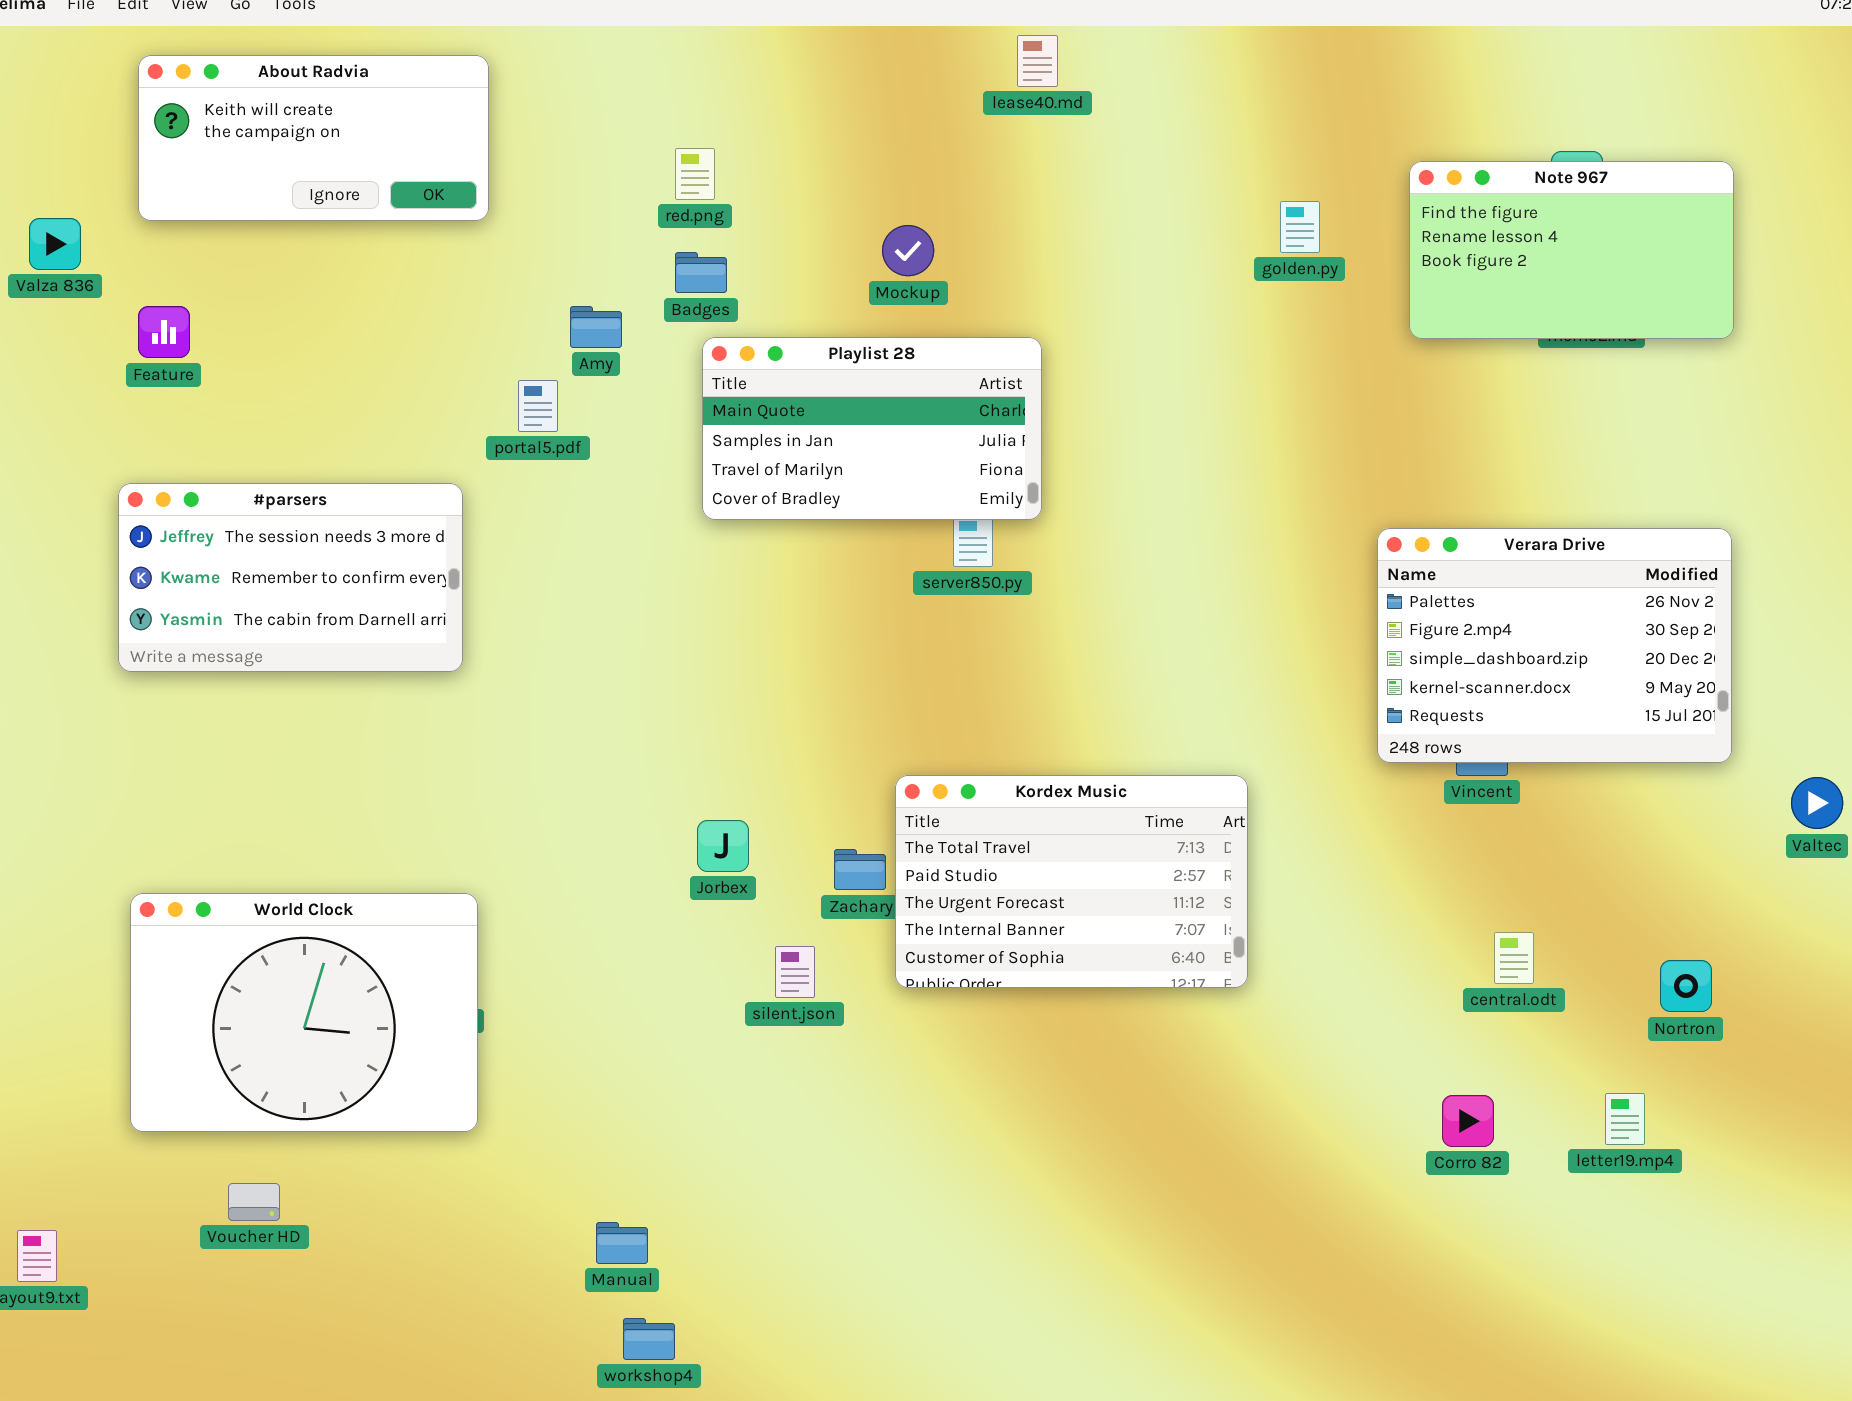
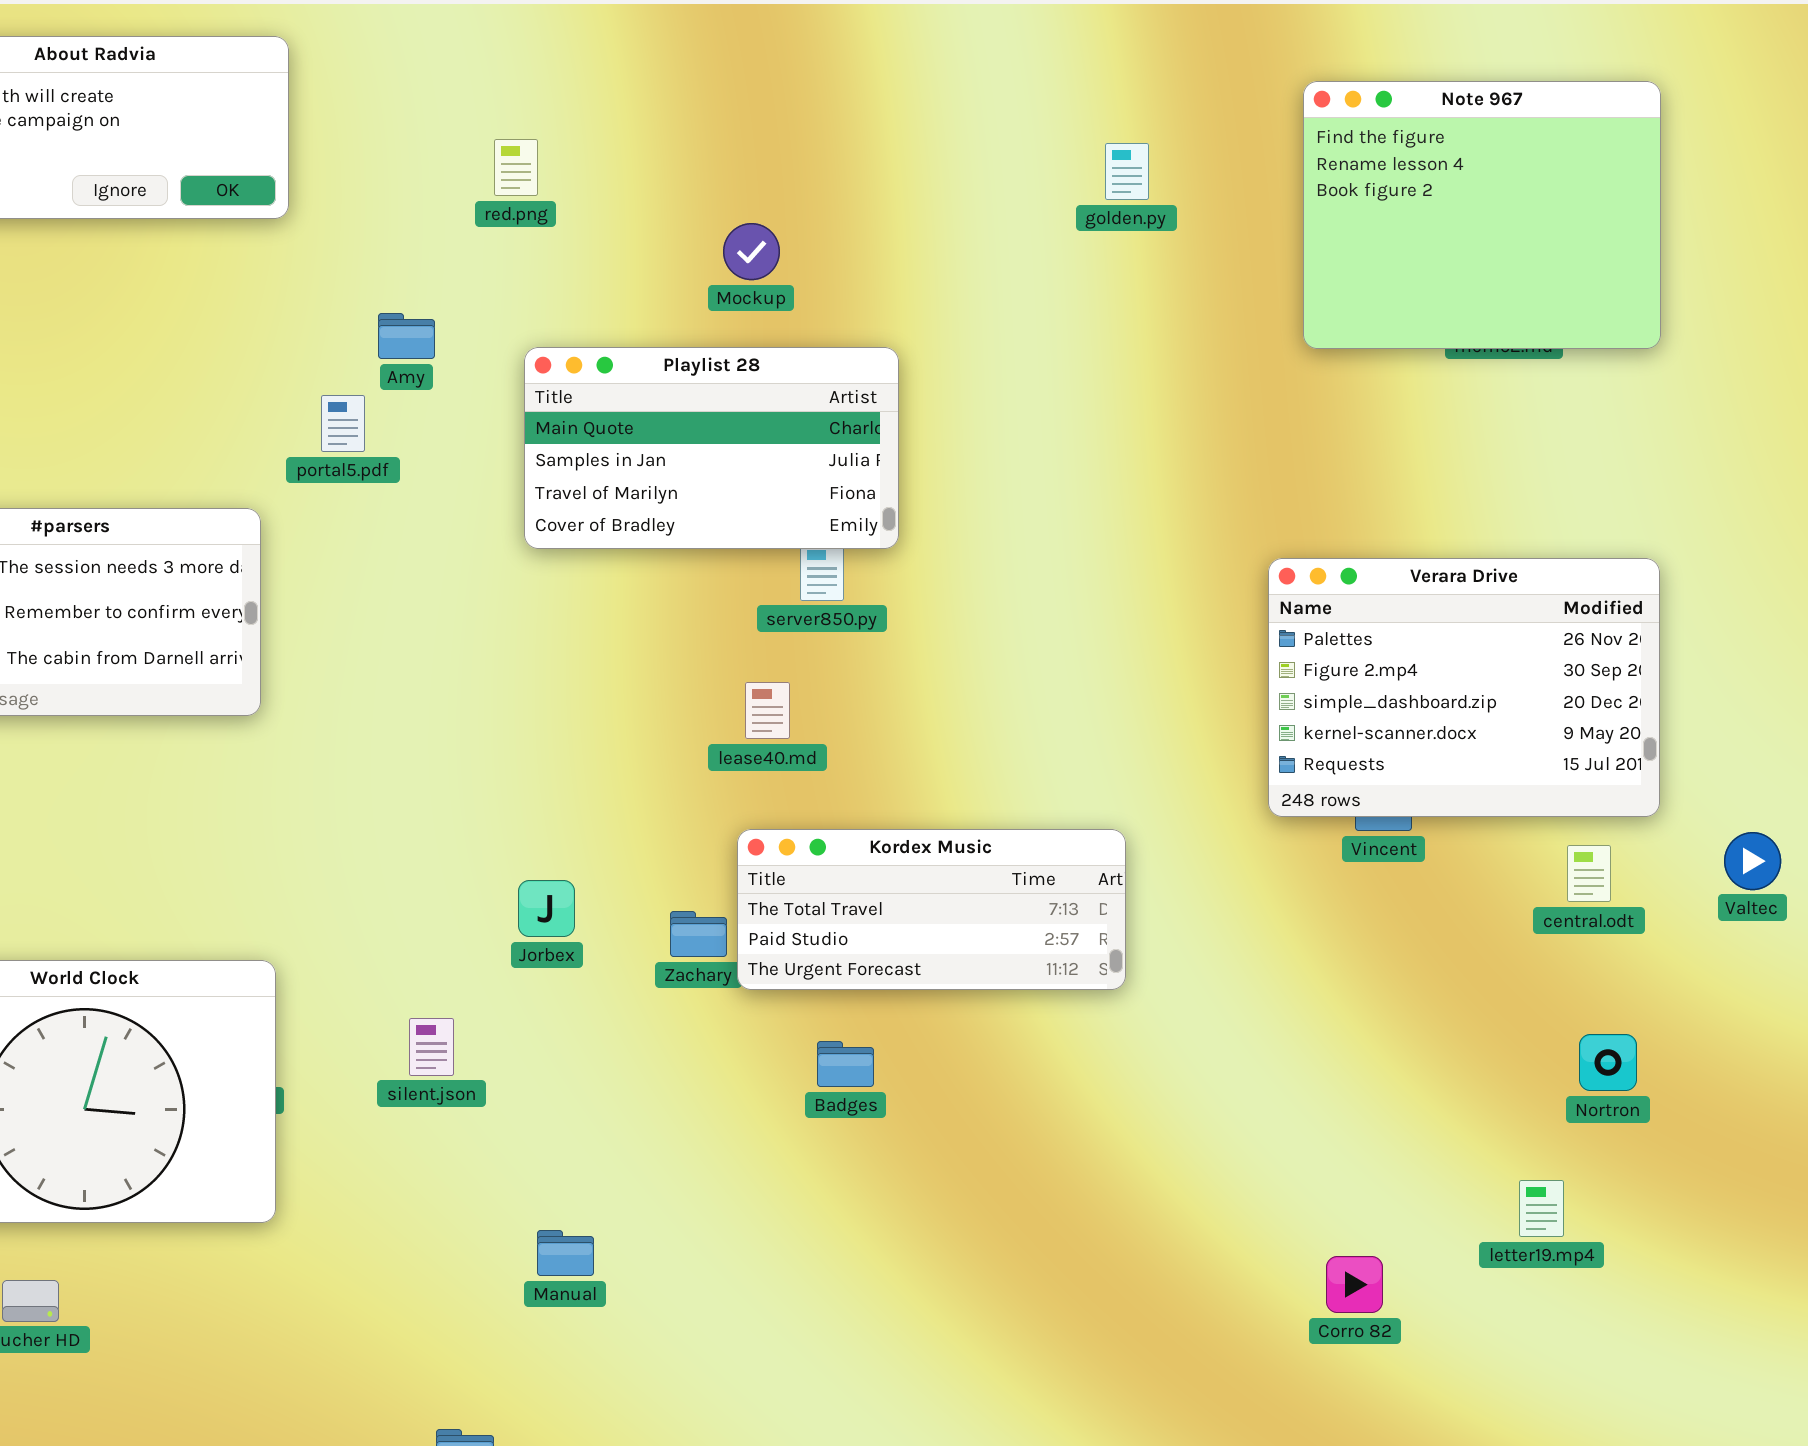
lease40.md: [1017,35,1058,87] -> [745,682,790,739], moved
Note 967: [1409,161,1734,339] -> [1303,81,1661,349], resized
golden.py: [1280,201,1320,253] -> [1105,143,1149,200], moved
Badges: [675,252,727,293] -> [817,1041,874,1087], moved
Kordex Music: [895,775,1248,988] -> [737,829,1126,990], resized
central.odt: [1494,932,1534,984] -> [1567,845,1611,902], moved
silent.json: [775,946,815,998] -> [409,1018,454,1076], moved
Corro 82: [1442,1095,1494,1147] -> [1326,1256,1383,1313], moved
Manual: [596,1222,648,1264] -> [537,1230,594,1276], moved

